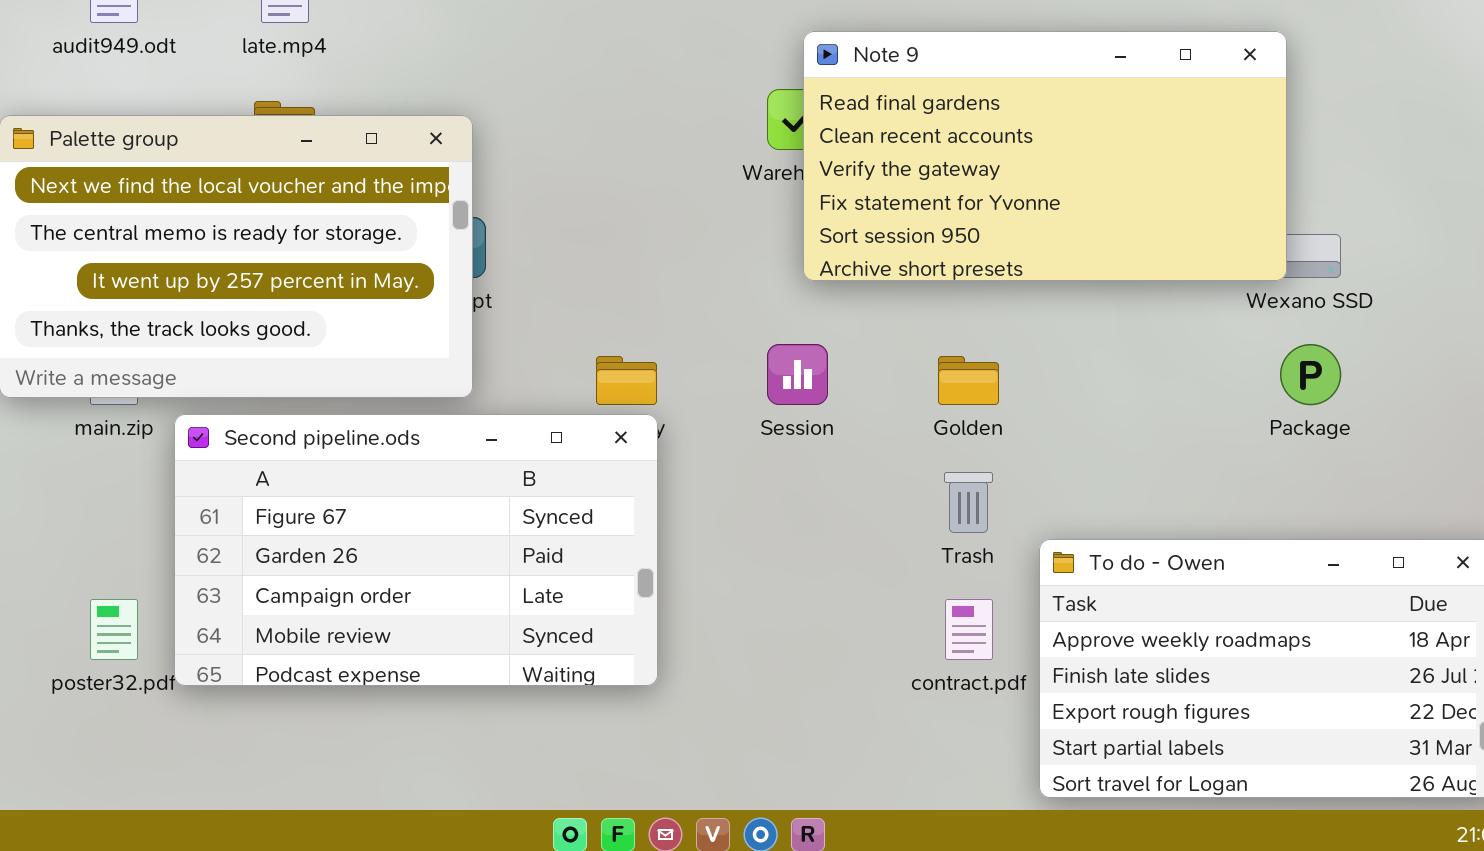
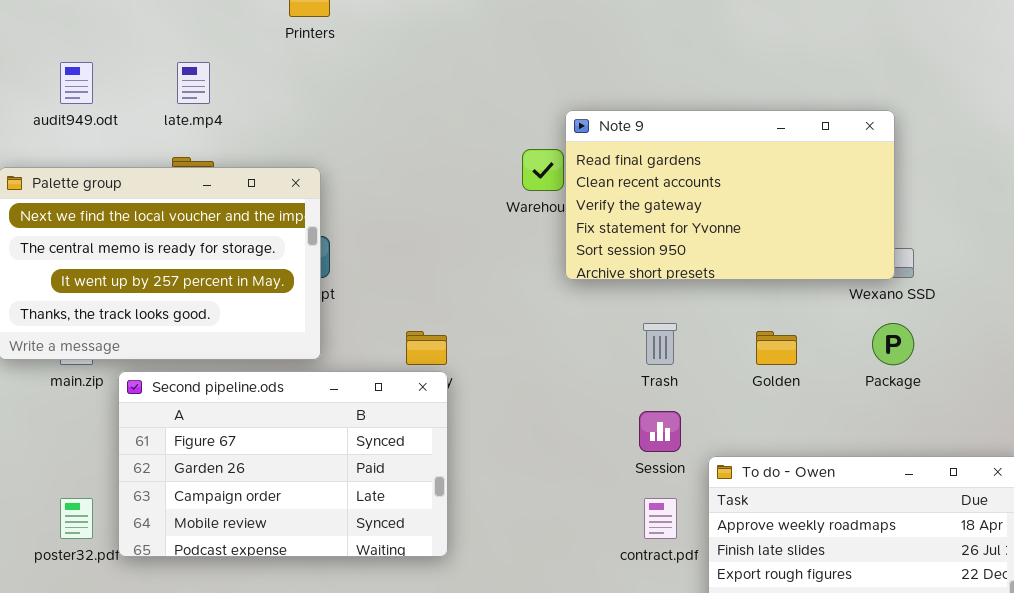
Note 9: [803,31,1287,281] -> [565,110,895,280], moved
Session: [767,344,828,405] -> [639,411,681,452], moved
Golden: [938,356,999,405] -> [756,331,797,365], moved
Trash: [944,472,993,533] -> [643,323,677,365], moved

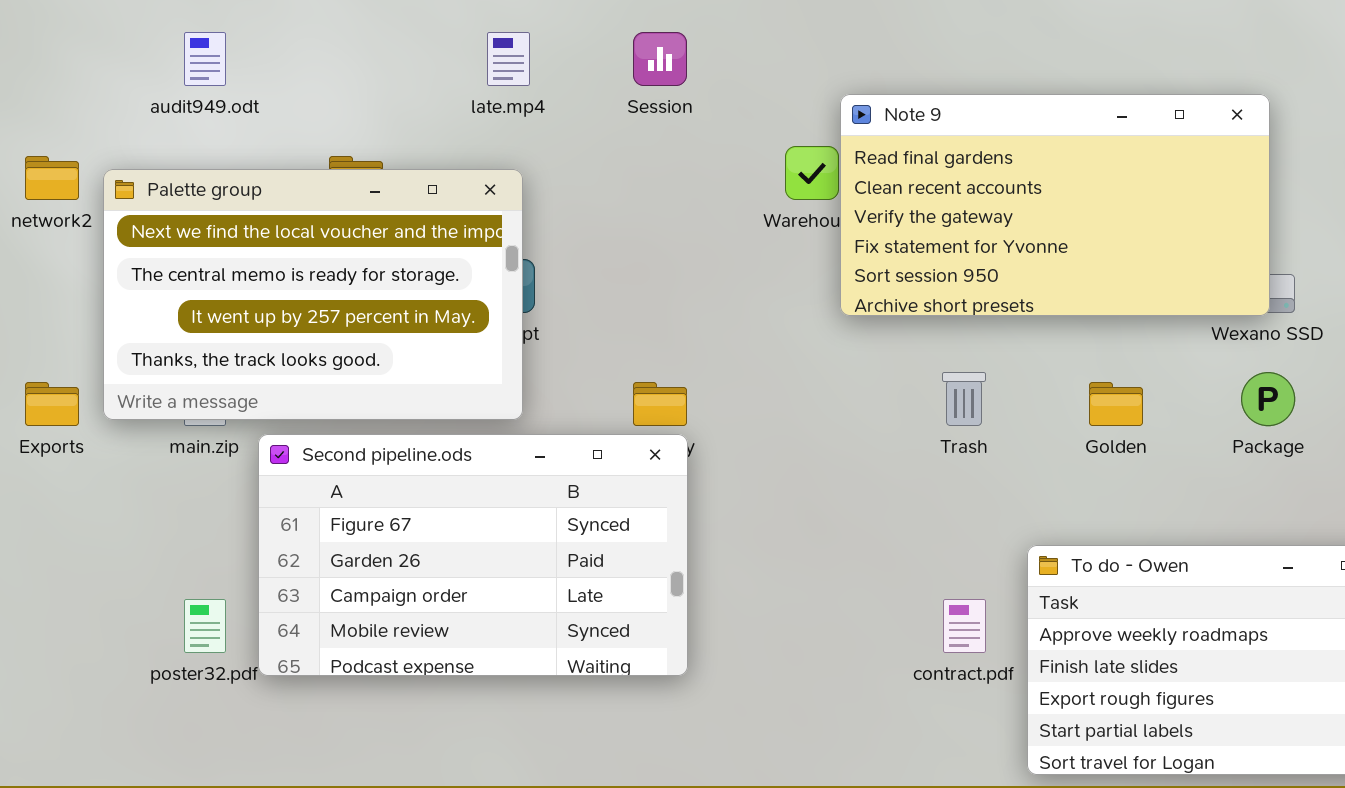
late.mp4: [177,62,210,104] -> [487,32,530,86], moved
Session: [639,411,681,452] -> [633,32,687,86], moved

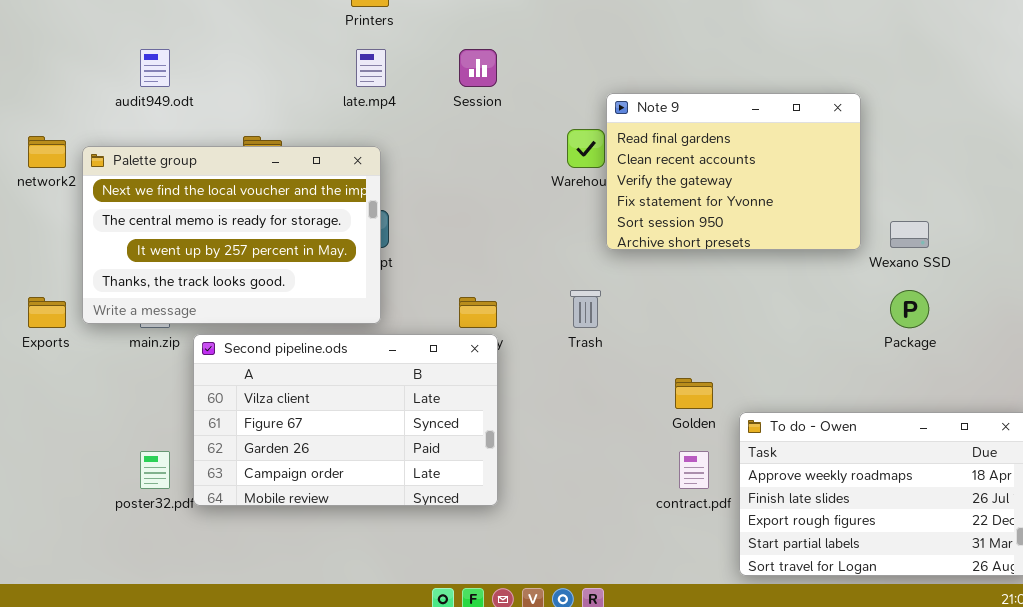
Note 9: [840,94,1270,316] -> [606,93,861,250], resized
Trash: [942,372,986,426] -> [570,290,601,328], moved
Golden: [1089,382,1143,426] -> [675,378,713,409], moved
Second pipeline.ods: [258,434,688,676] -> [193,334,498,506], scrolled up 1 row

